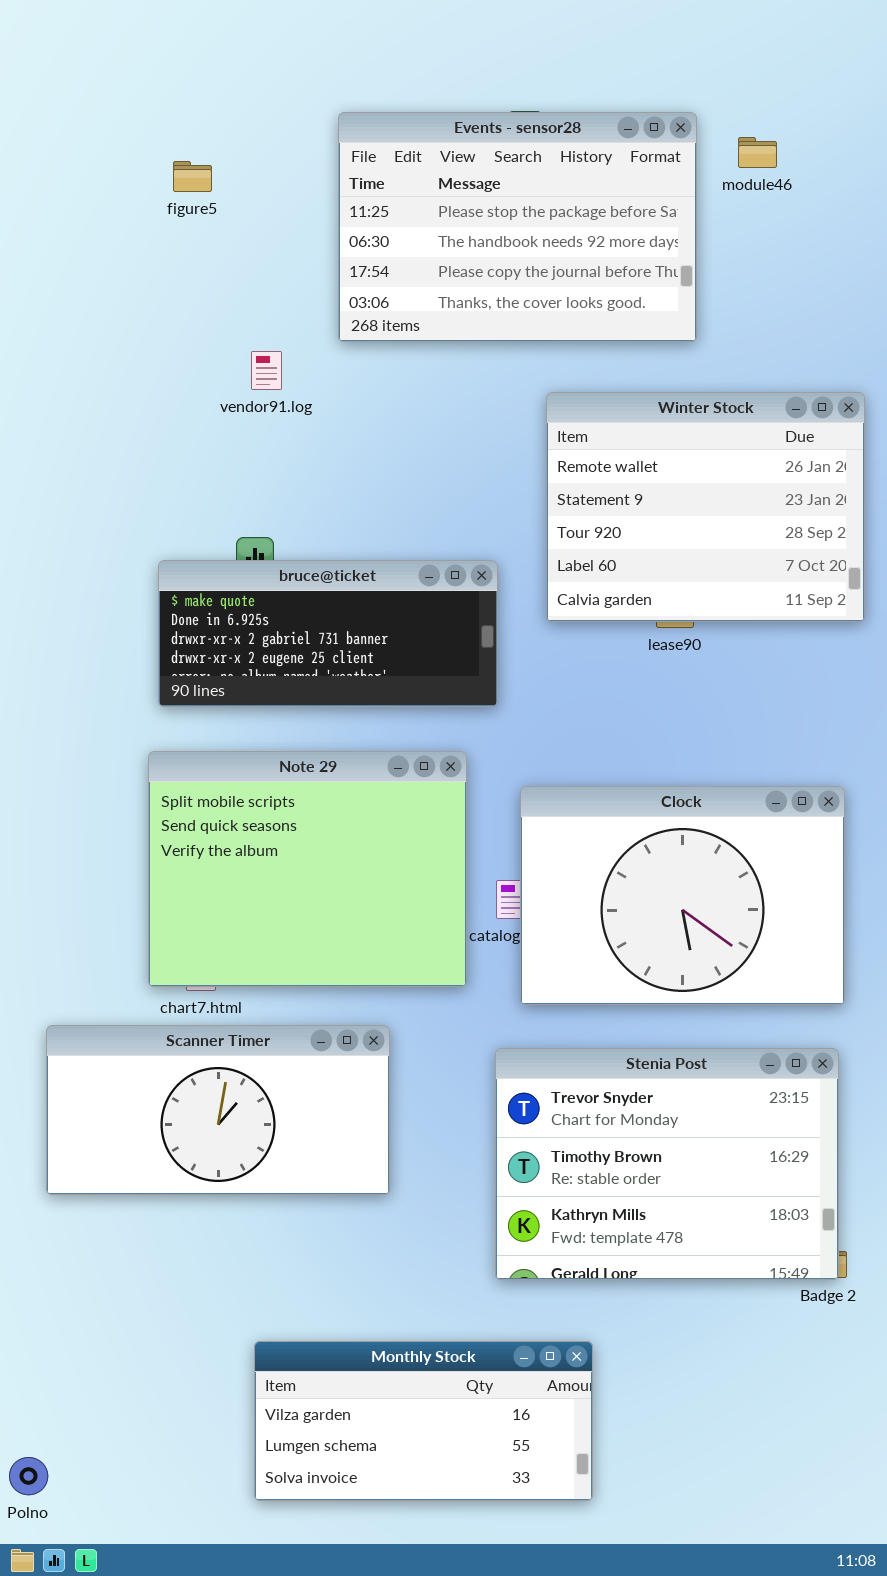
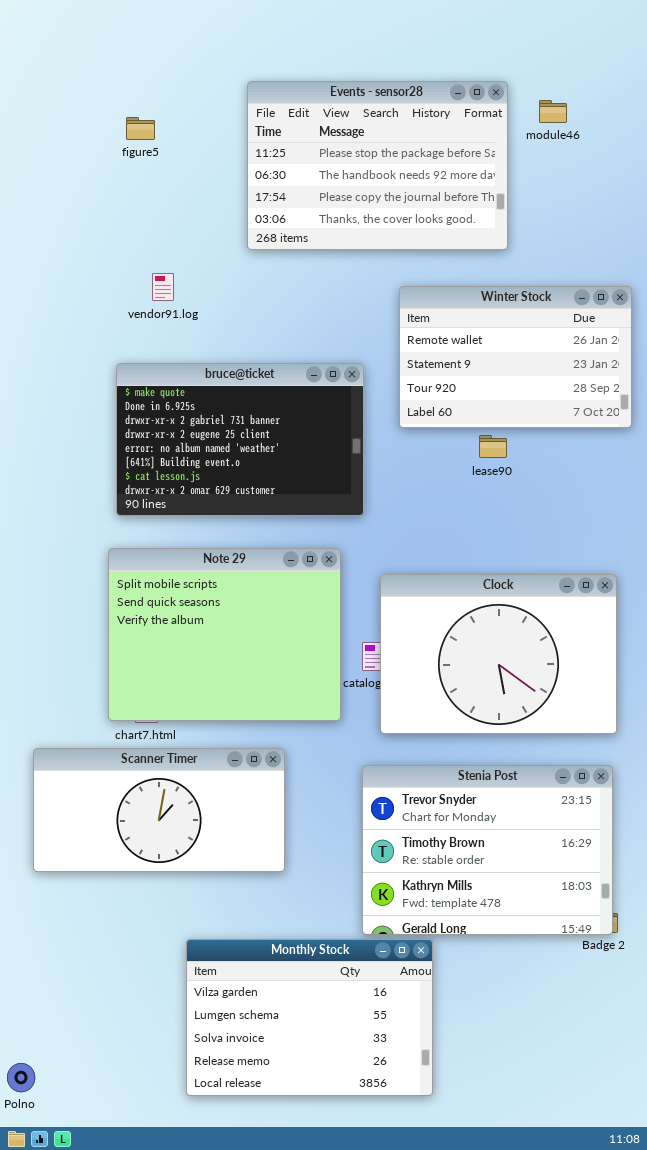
vendor91.log: [251,351,282,390] -> [152,273,174,301], moved
Winter Stock: [546,392,865,622] -> [399,286,632,428], resized
bruce@ticket: [158,560,498,707] -> [116,363,364,516], resized
Monthly Stock: [254,1341,593,1501] -> [186,939,433,1096], resized

